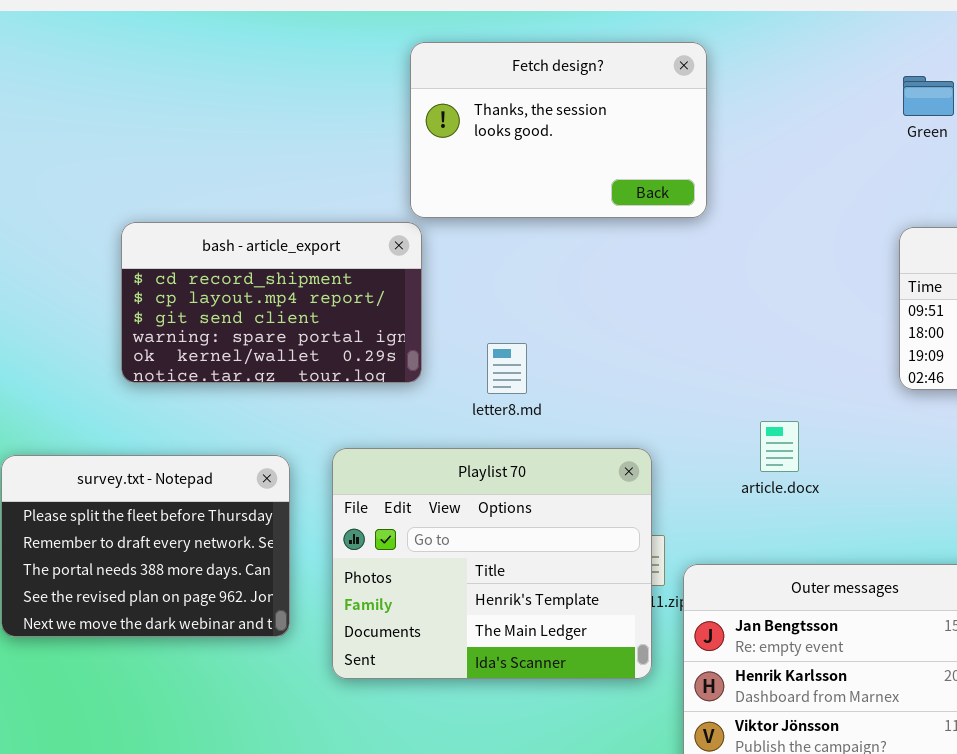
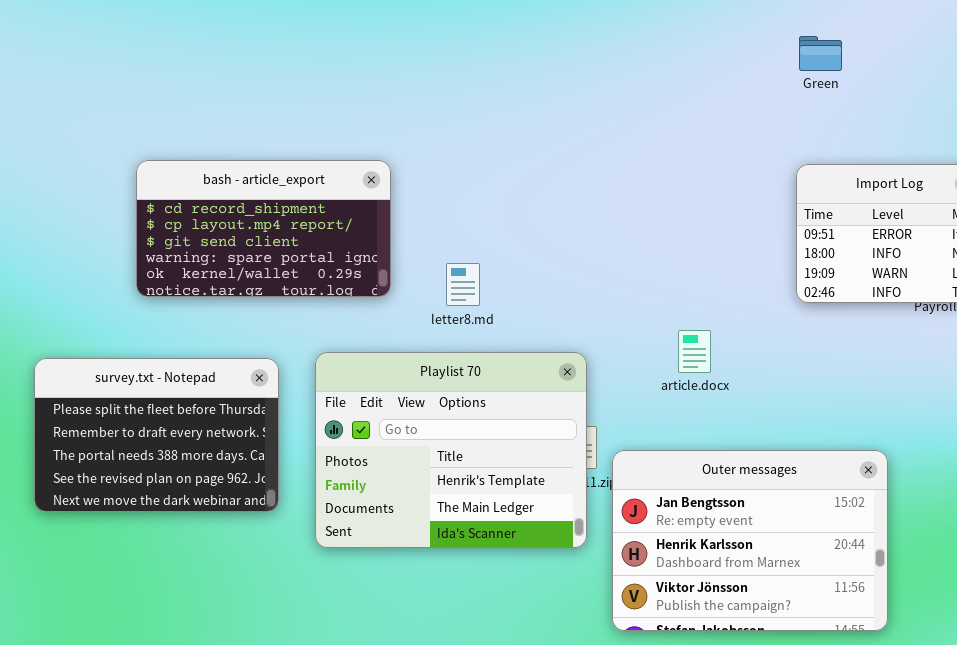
Fetch design?: [410,42,707,218] -> none, closed

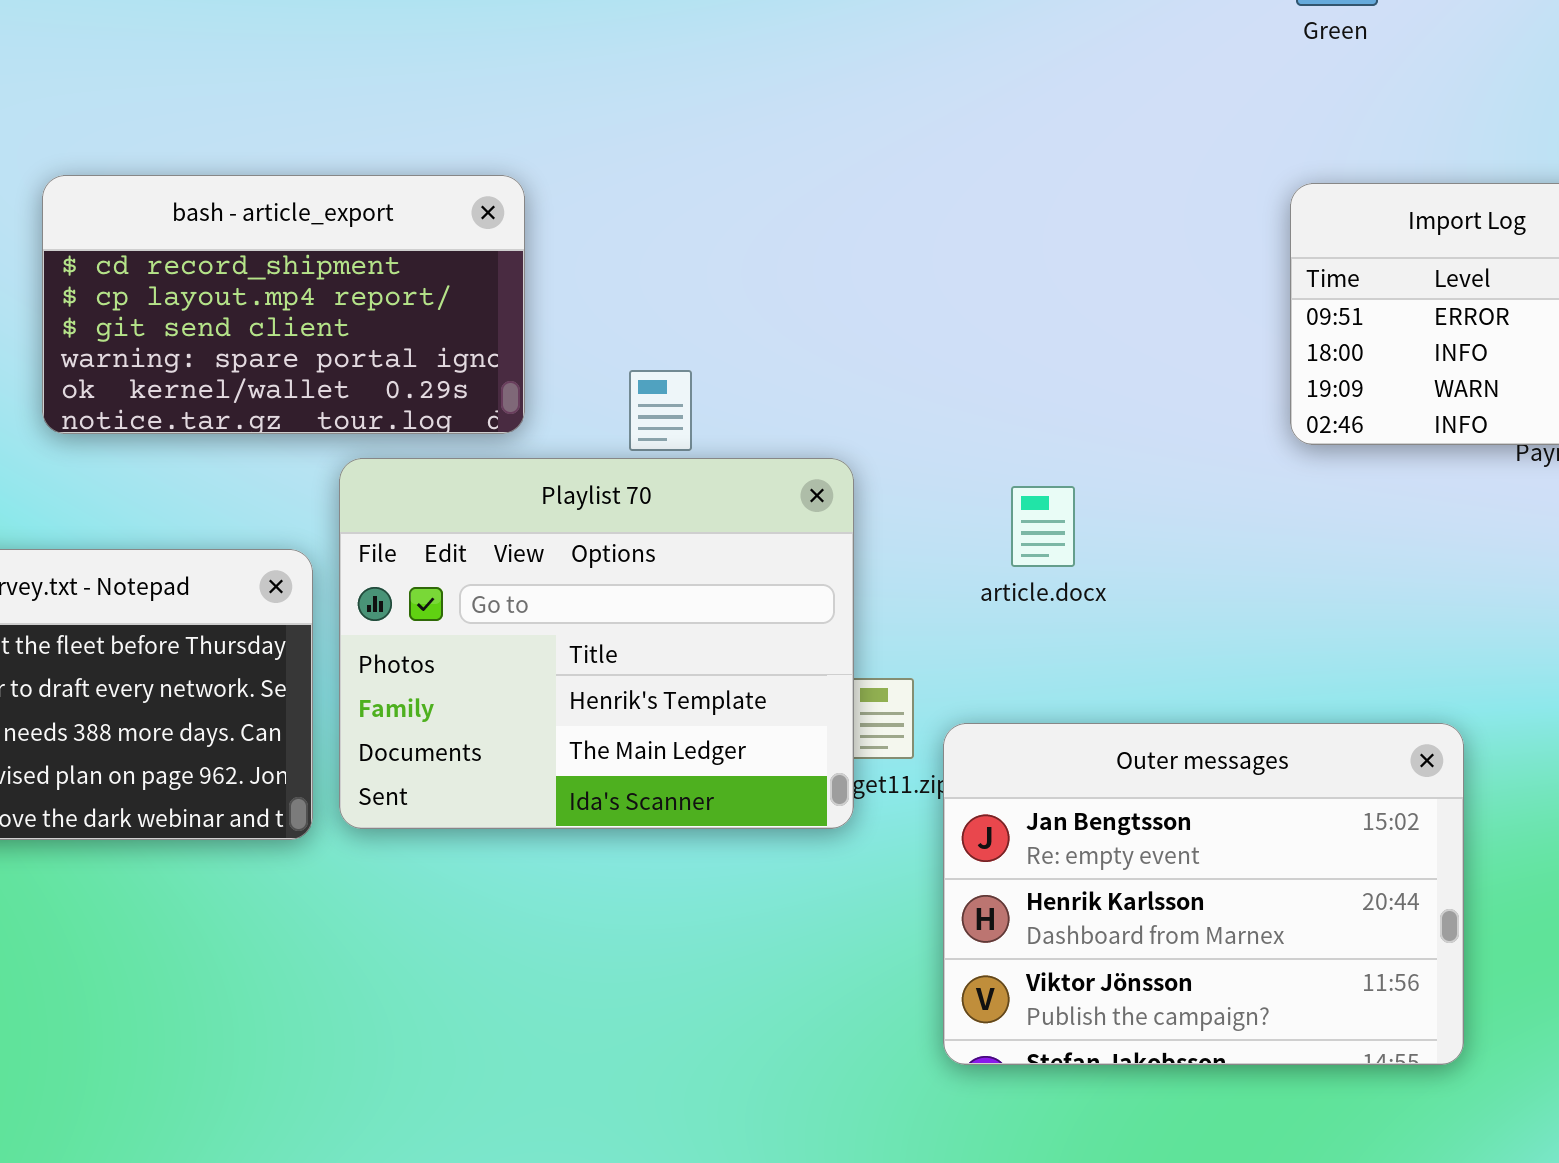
article.docx: [678,330,711,373] -> [1011,486,1075,567], moved
Playlist 70: [315,352,587,548] -> [339,458,854,829], moved

